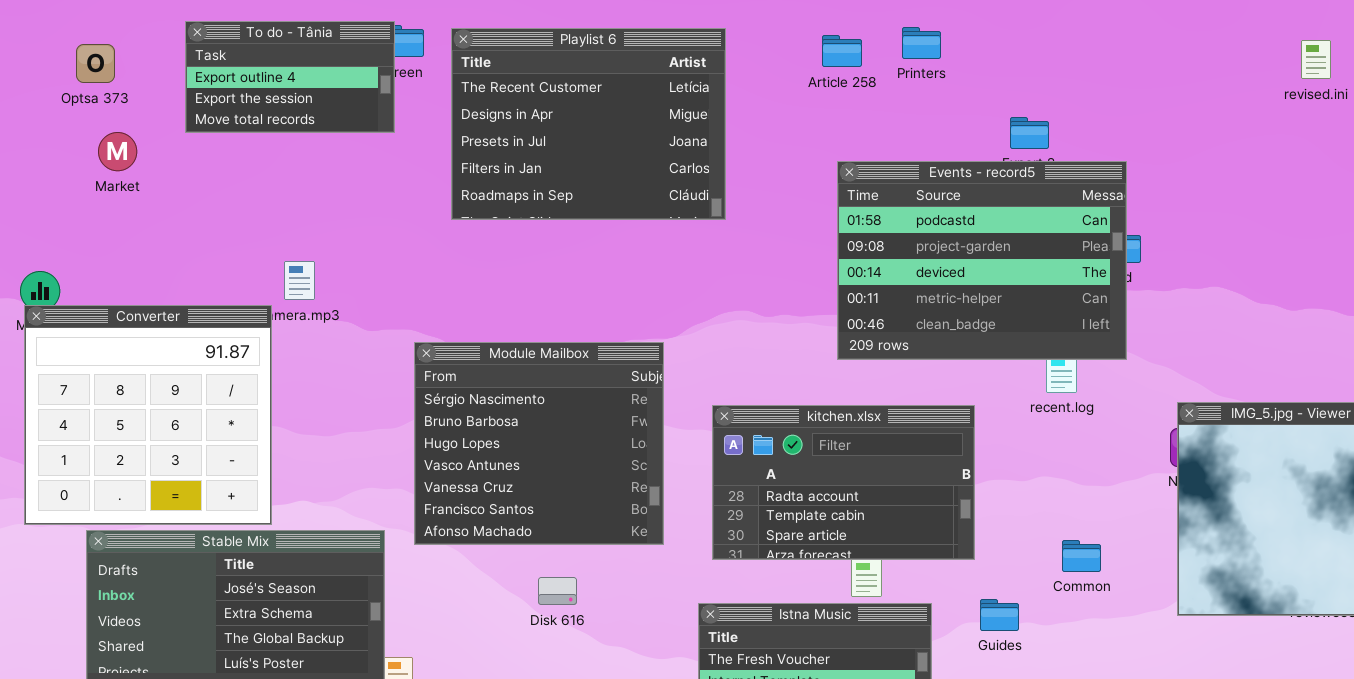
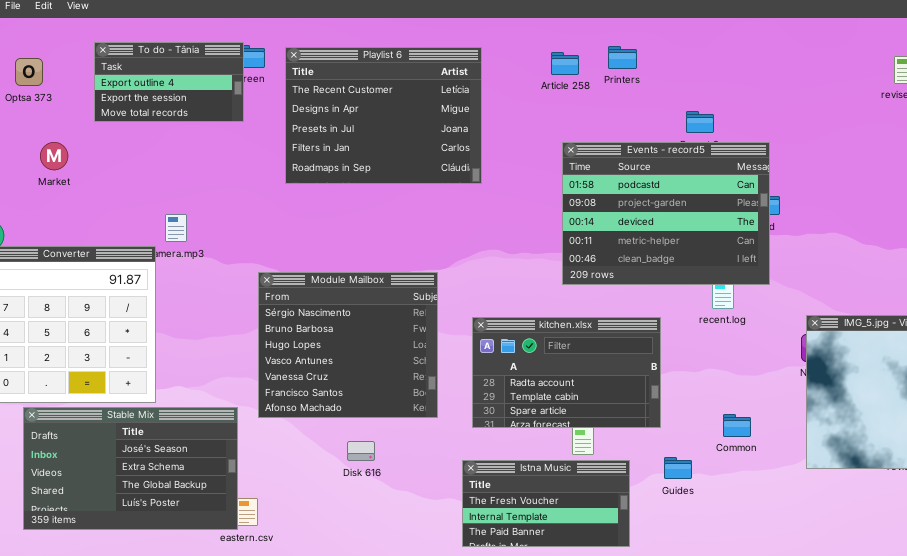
Market: [98,132,137,171] -> [40,142,68,170], moved

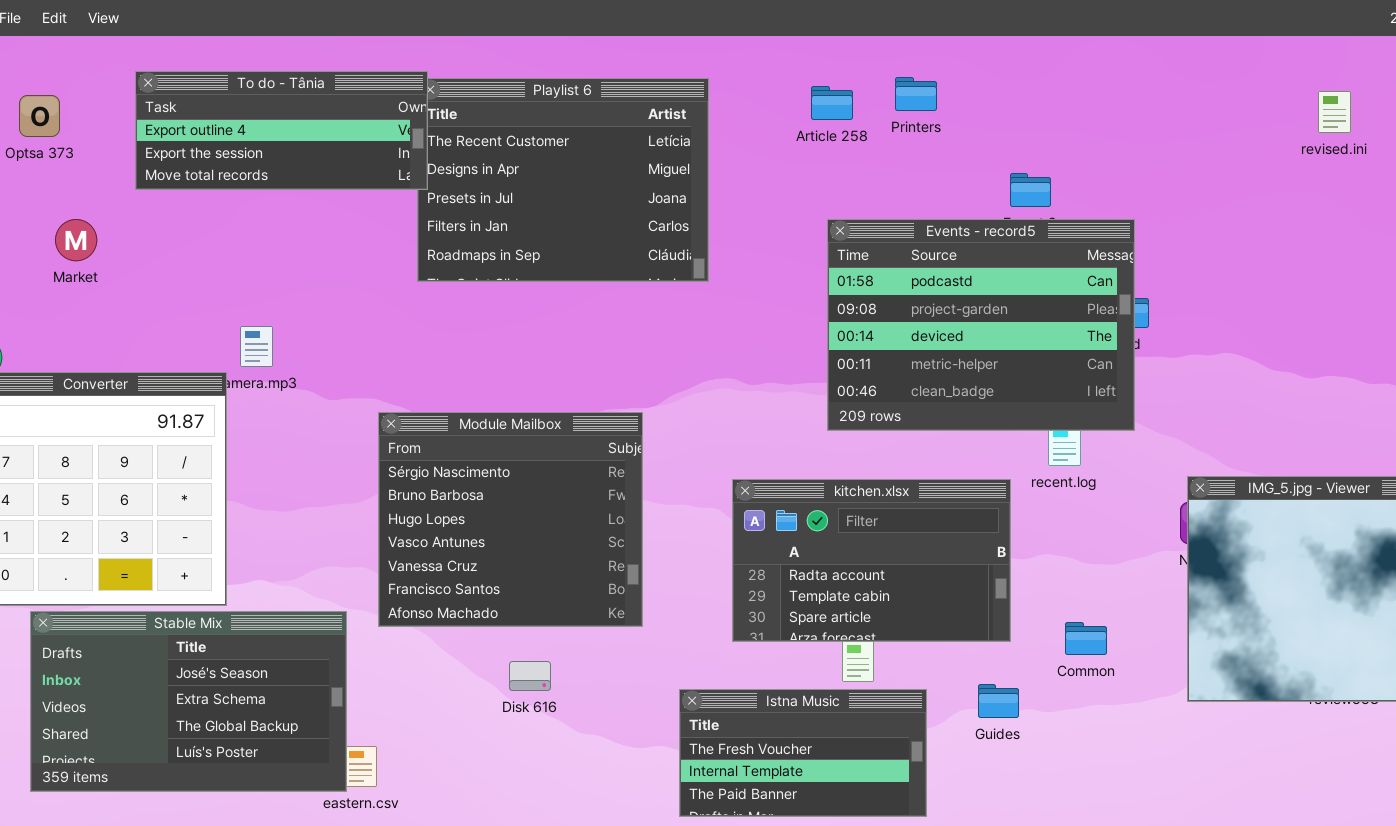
To do - Tânia: [94,42,244,122] -> [135,71,428,190], resized
kitchen.xlsx: [472,317,661,428] -> [732,479,1011,642], moved

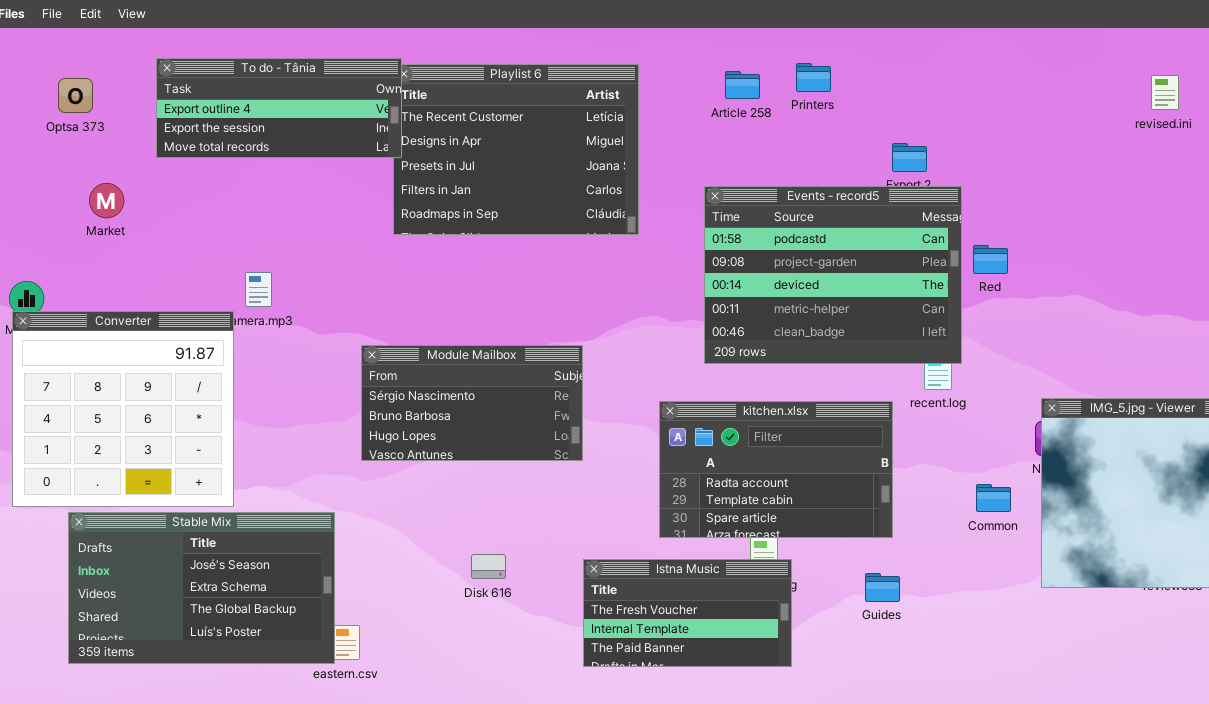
Events - record5: [827,219,1135,431] -> [704,186,962,364], moved
Module Mailbox: [378,412,643,627] -> [361,345,583,461], resized
Common: [1065,622,1107,655] -> [976,484,1011,512], moved
Istna Music: [679,689,927,817] -> [583,559,792,667], moved

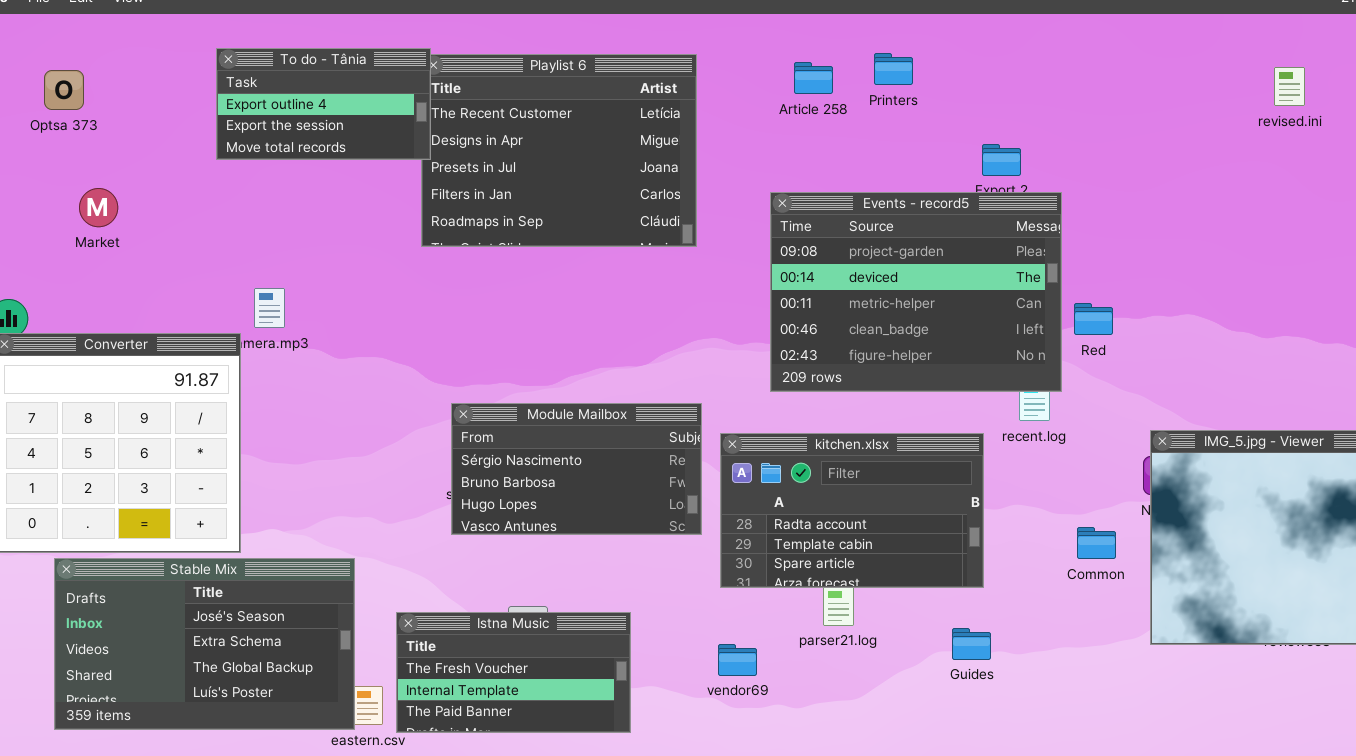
To do - Tânia: [156,58,402,158] -> [216,48,431,160], resized
Events - record5: [704,186,962,364] -> [770,192,1062,392], scrolled down 1 row
Red: [973,245,1008,274] -> [1074,303,1113,335], moved
Module Mailbox: [361,345,583,461] -> [451,403,702,535], moved
Istna Music: [583,559,792,667] -> [396,612,631,733], moved

